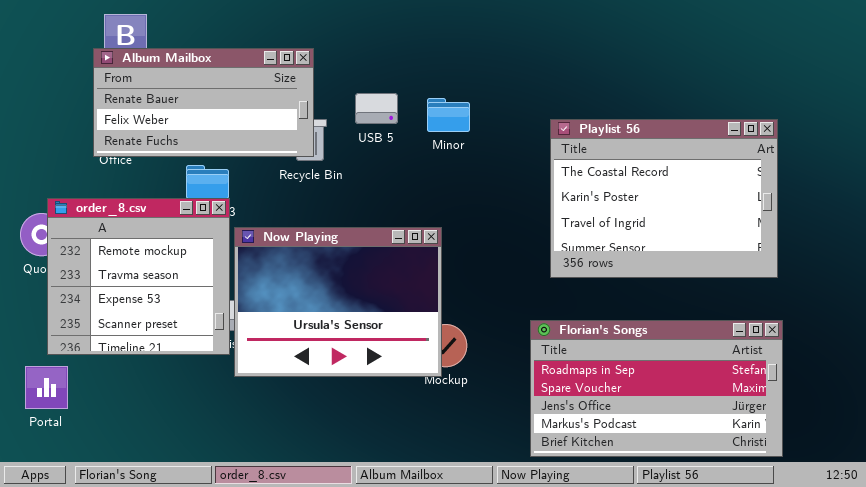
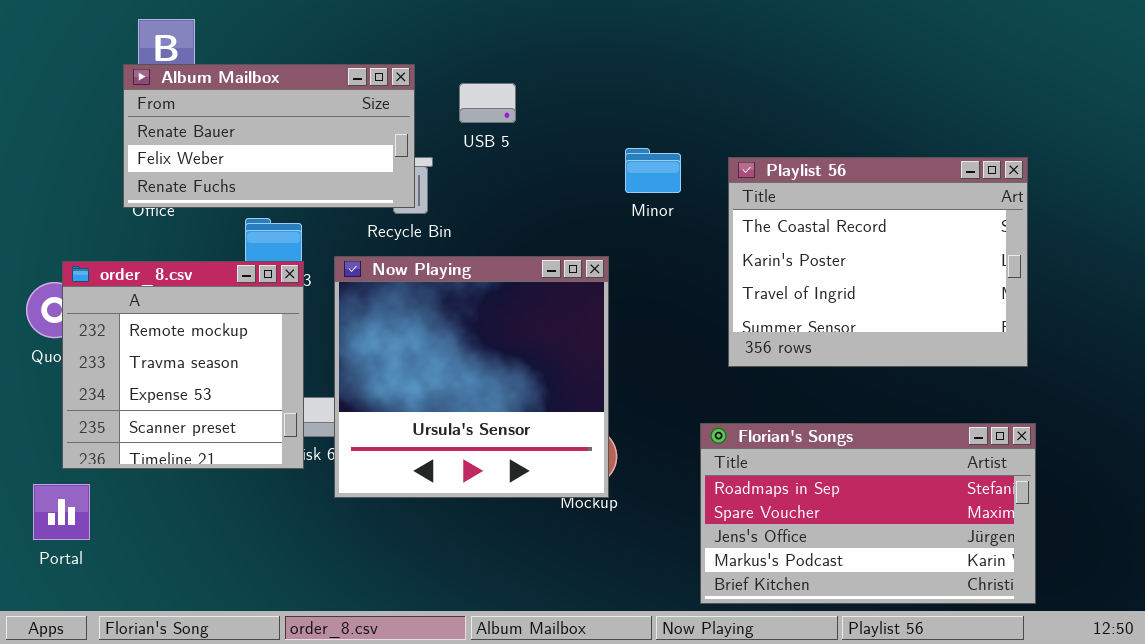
USB 5: [355,93,398,124] -> [459,83,516,123], moved
Minor: [427,98,470,132] -> [625,148,681,193], moved
Now Playing: [234,227,442,377] -> [334,256,609,498], moved, resized

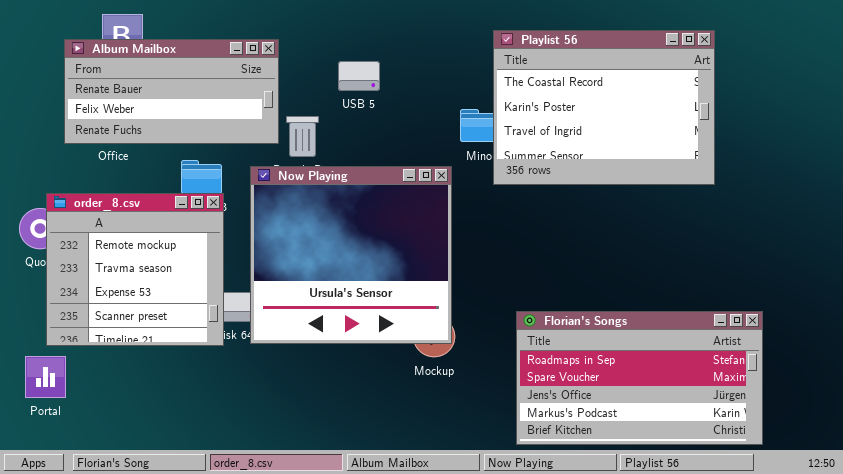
Album Mailbox: [123,64,415,208] -> [64,39,279,144], moved
Playlist 56: [728,157,1028,367] -> [493,30,715,185], moved
Now Playing: [334,256,609,498] -> [250,166,452,344], moved

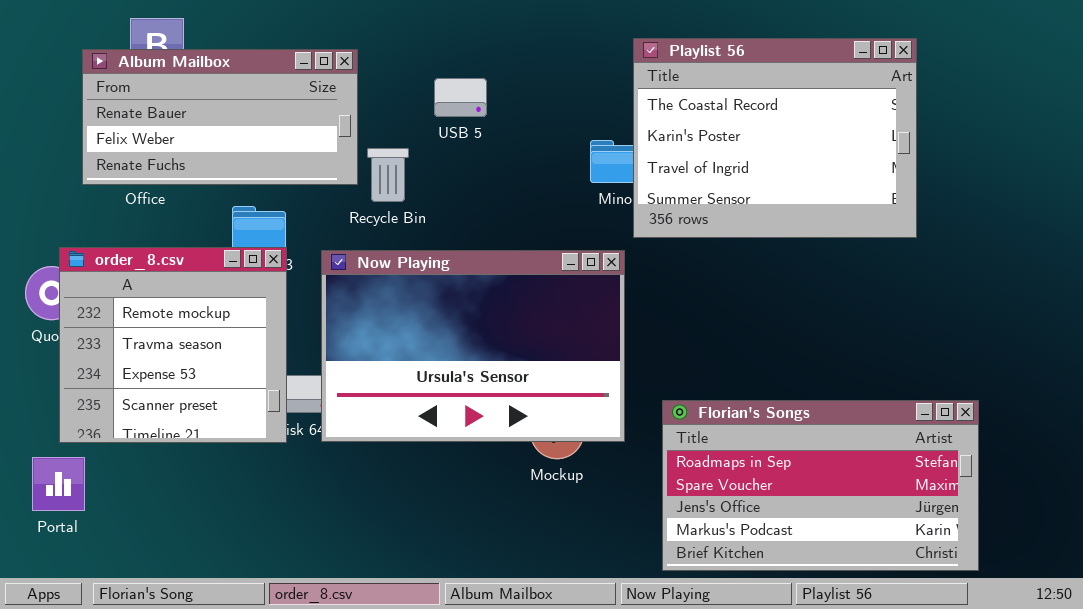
Now Playing: [250,166,452,344] -> [321,250,625,442], resized

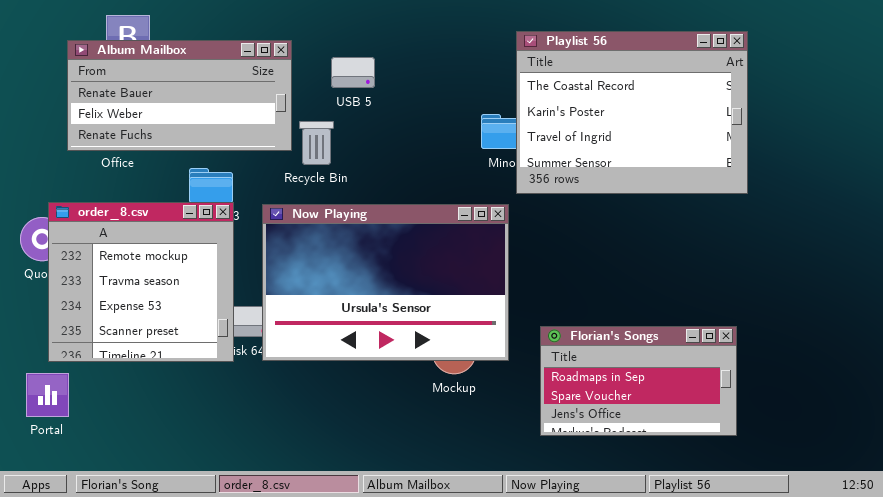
USB 5: [434,78,487,117] -> [331,57,375,88], moved
Florian's Songs: [662,400,979,571] -> [540,326,737,436], resized

